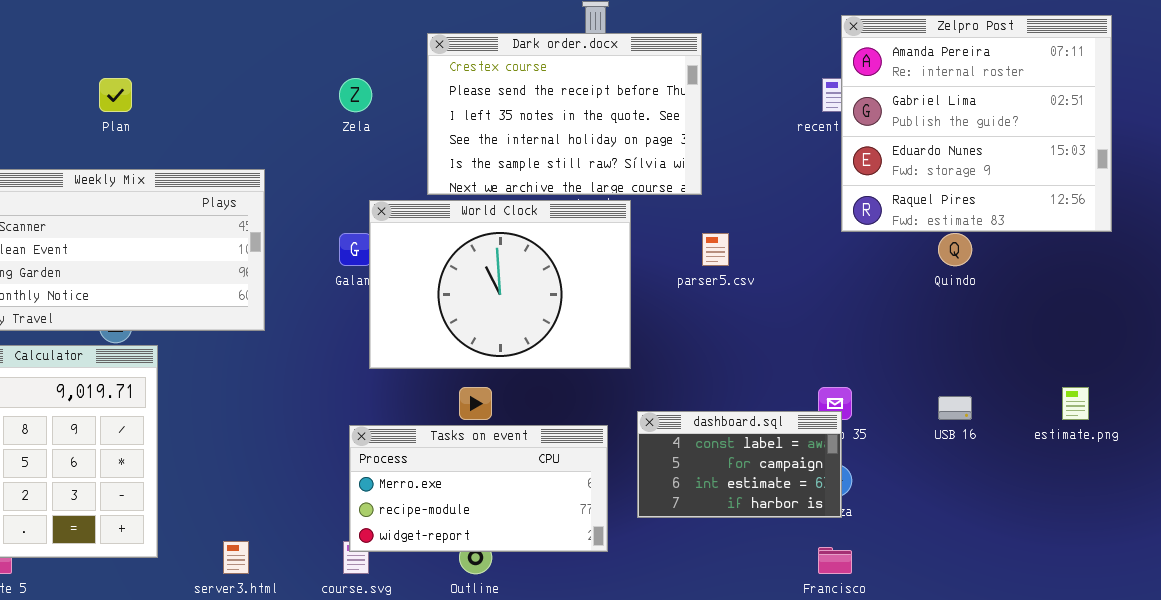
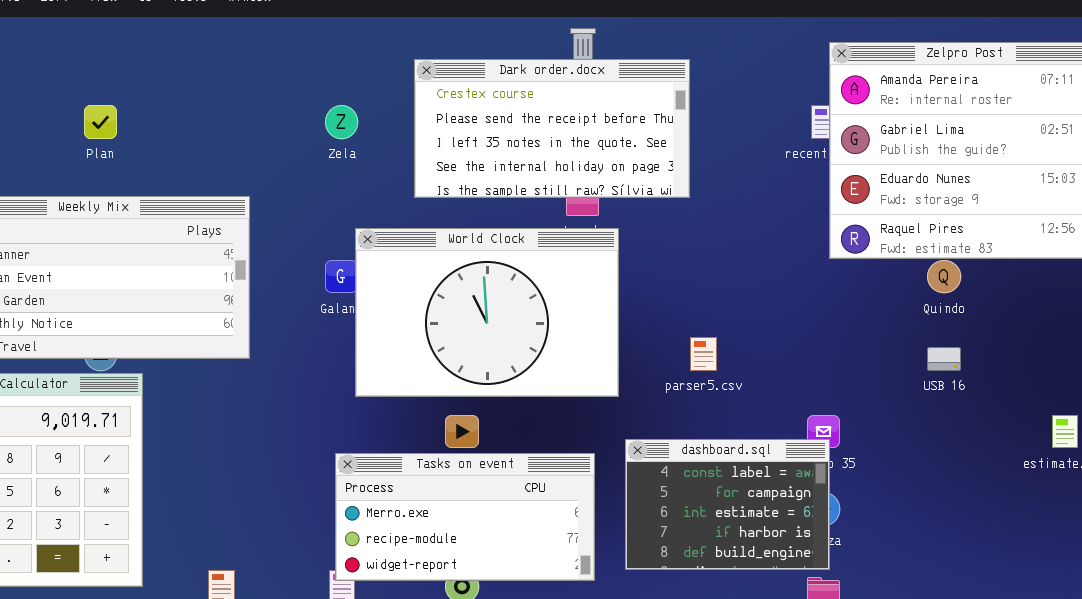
Dark order.docx: [427,33,702,195] -> [414,59,690,198], resized
parser5.csv: [702,233,729,266] -> [690,337,717,371], moved
USB 16: [938,396,972,420] -> [927,347,961,371], moved
dashboard.sql: [637,411,842,518] -> [625,439,830,570], resized

